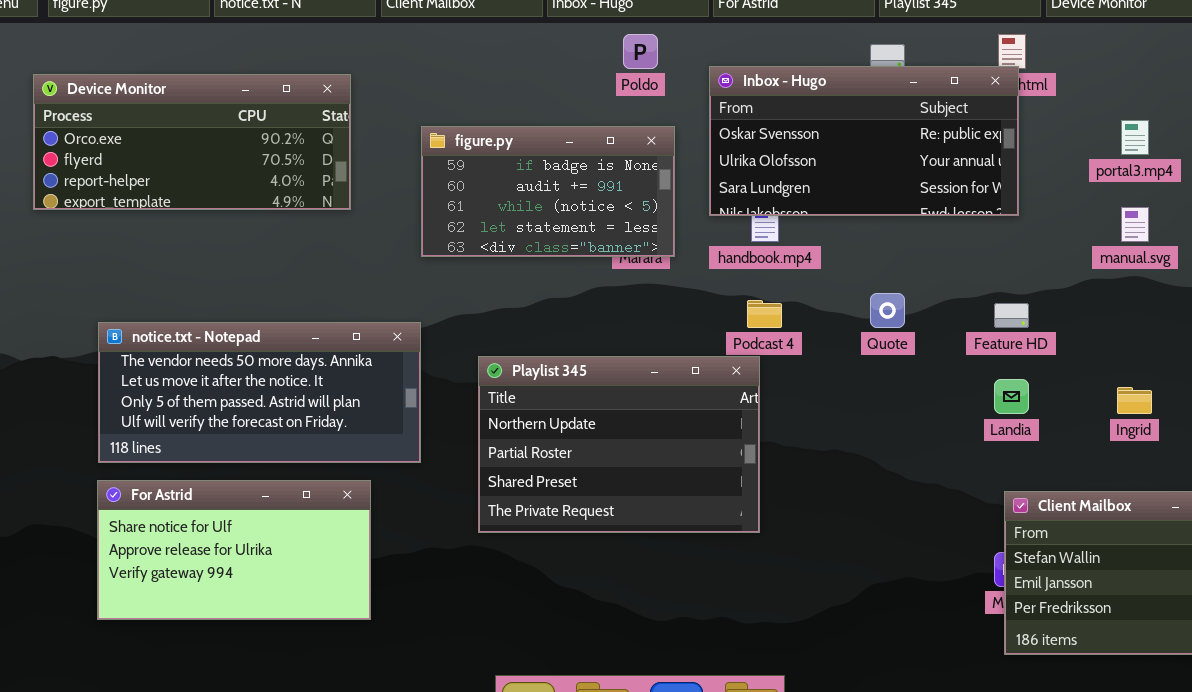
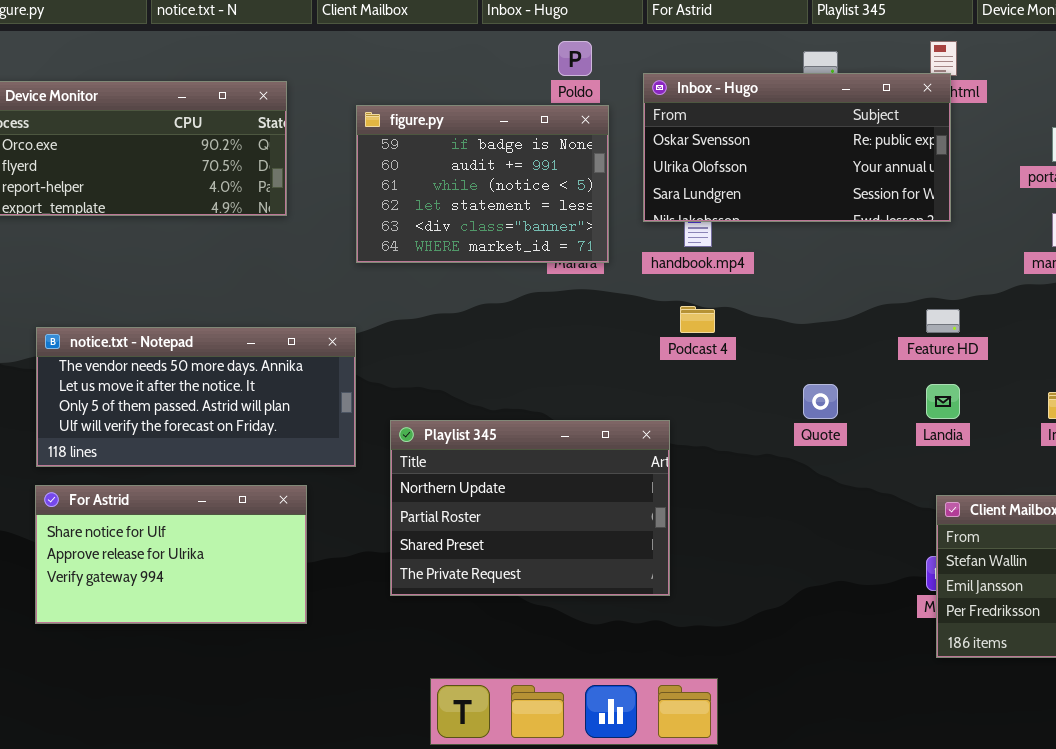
figure.py: [421,126,675,257] -> [356,105,609,263], resized
Quote: [870,293,905,328] -> [803,384,838,419], moved
Playlist 345: [478,356,760,533] -> [390,420,670,596], moved

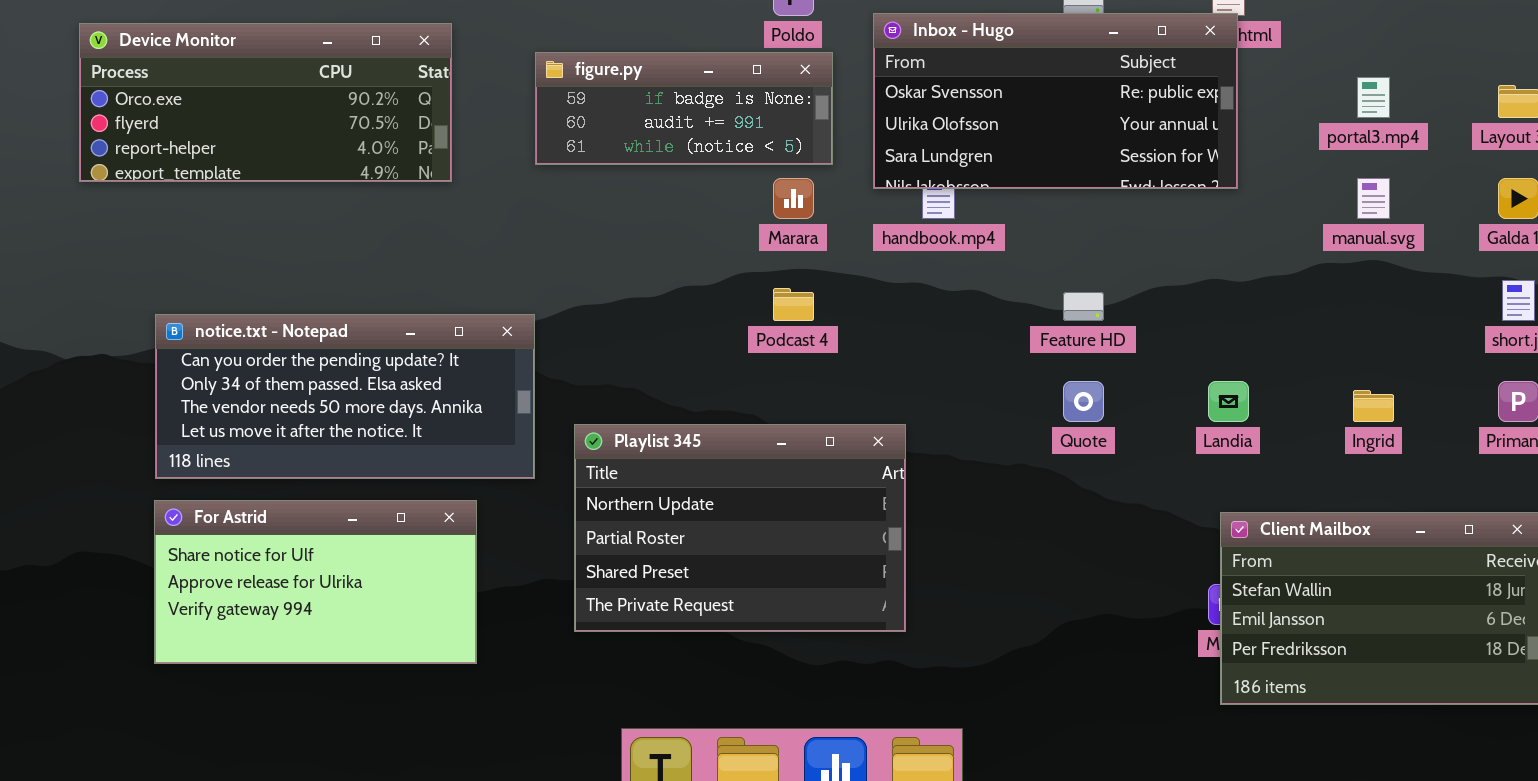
figure.py: [356,105,609,263] -> [535,52,833,165], resized
Podcast 4: [680,306,715,333] -> [773,288,814,321], moved
Feature HD: [926,309,960,333] -> [1063,292,1104,321], moved
notice.txt - Notepad: [36,327,356,467] -> [155,314,535,479], scrolled up 2 rows

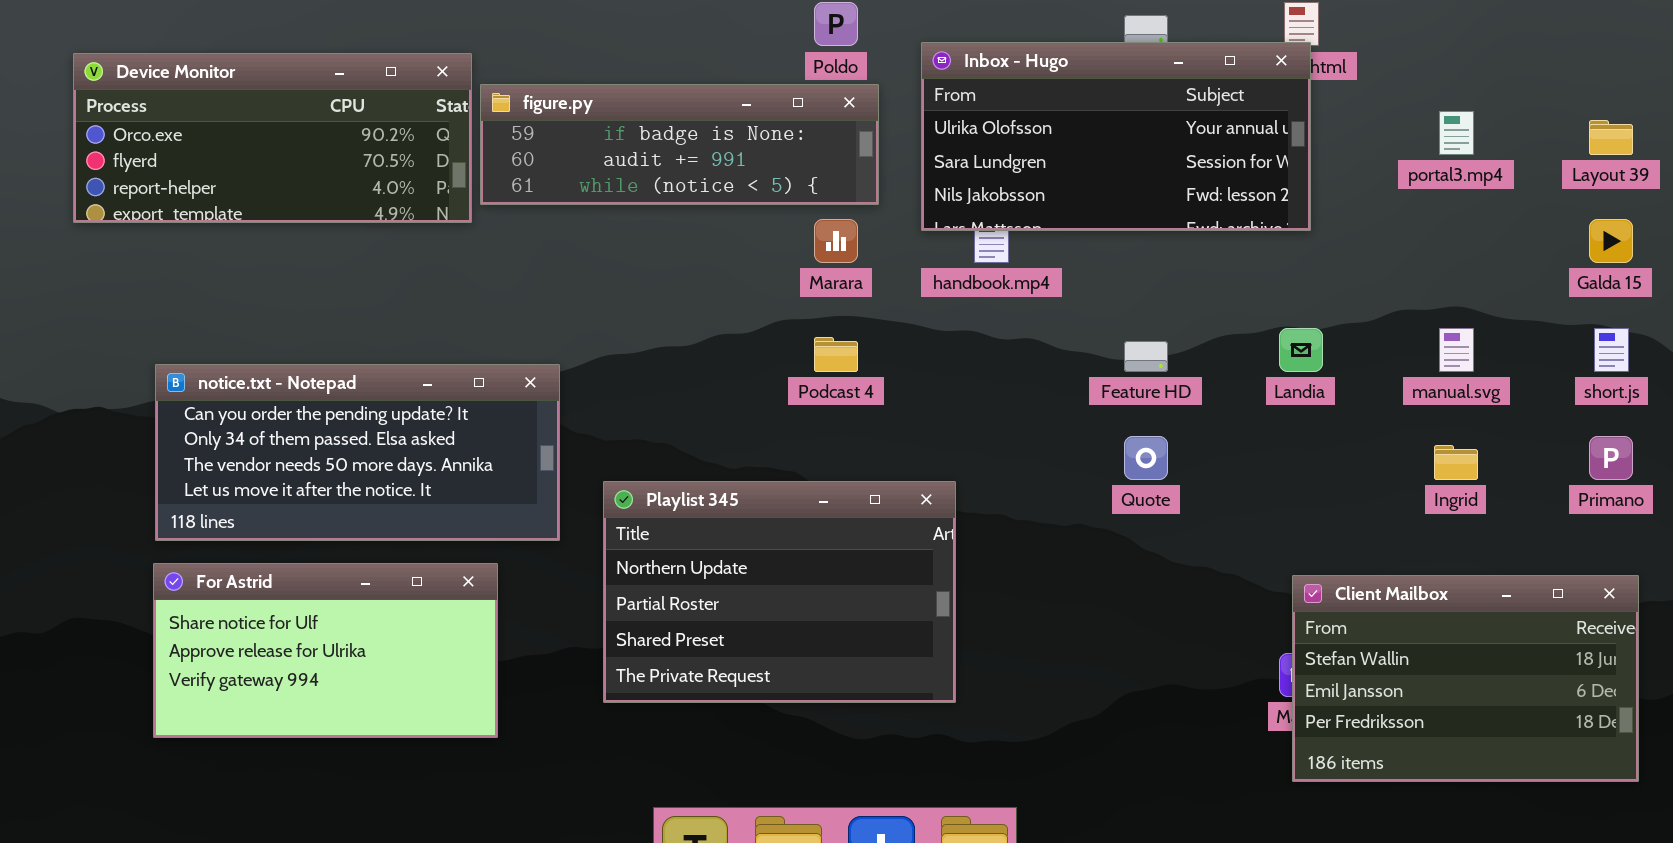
Inbox - Hugo: [873,13,1238,189] -> [921,42,1311,231], scrolled down 1 row
figure.py: [535,52,833,165] -> [480,84,879,205], resized
manual.svg: [1357,178,1390,219] -> [1439,328,1474,372], moved
Landia: [1208,381,1249,422] -> [1279,328,1323,372], moved

